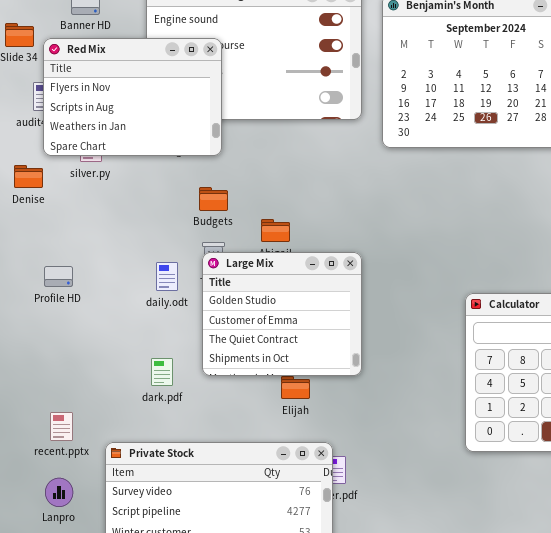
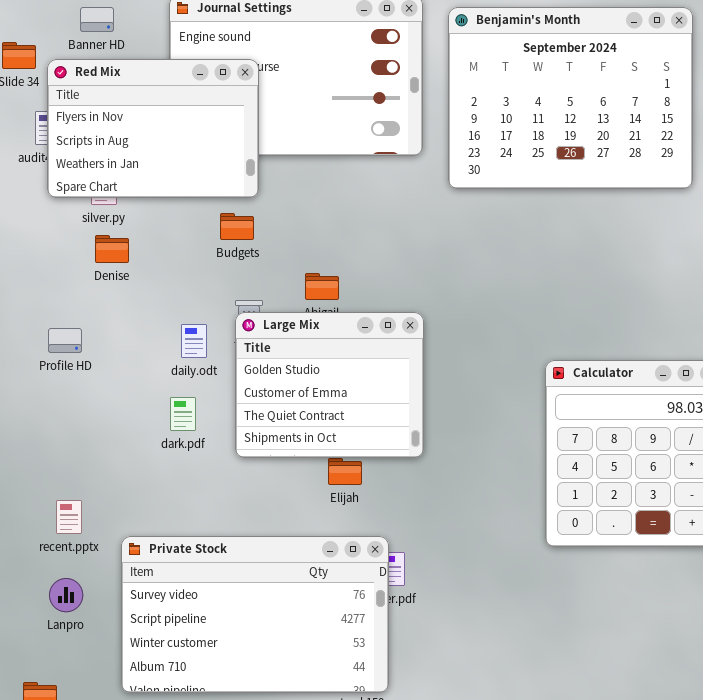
Denise: [14,165,43,188] -> [95,235,129,263], moved
Budgets: [199,187,228,211] -> [220,213,254,240], moved
dark.pdf: [151,358,173,386] -> [170,397,196,431], moved

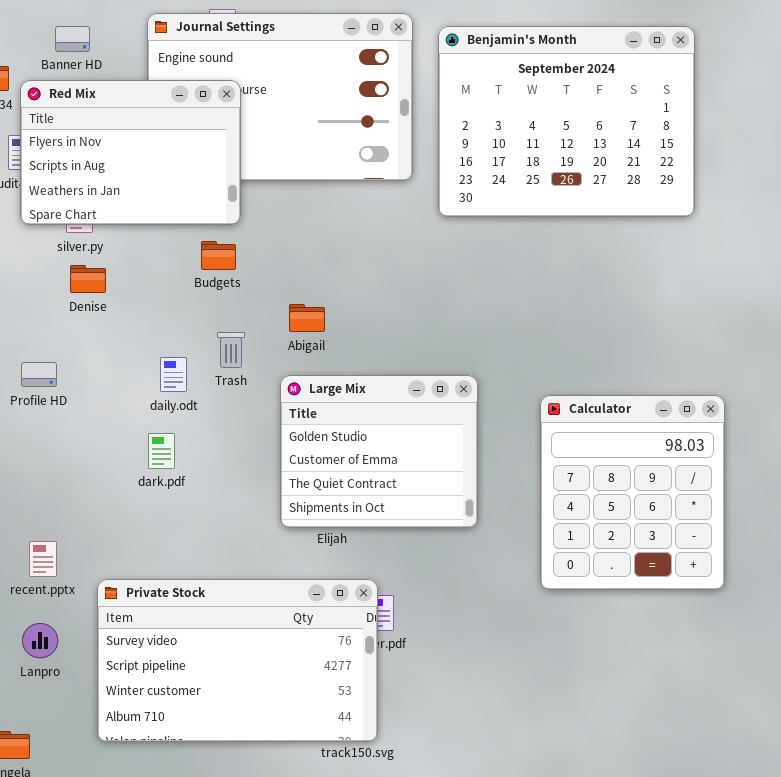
Large Mix: [235,312,424,458] -> [280,375,478,528], moved

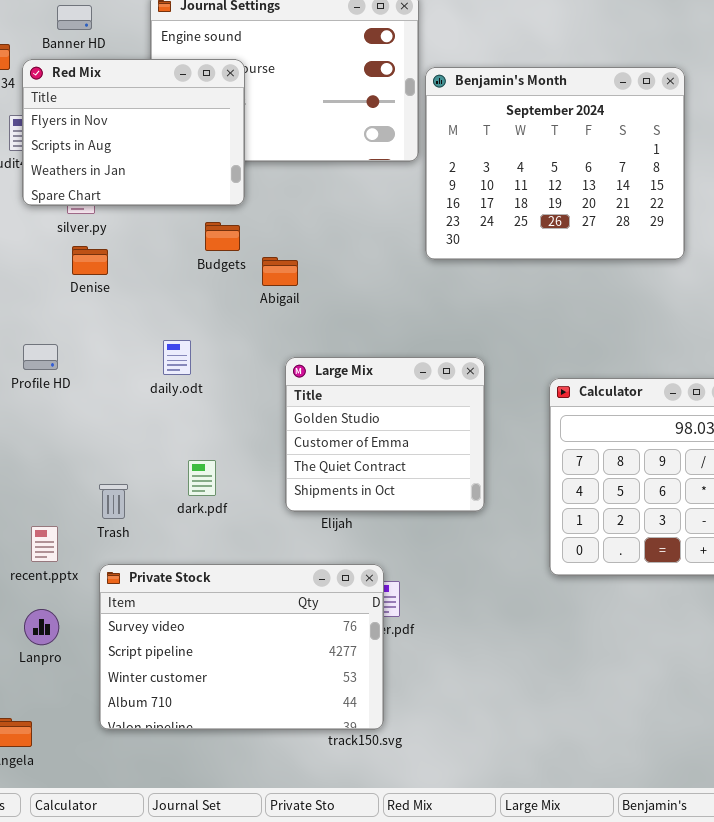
Benjamin's Month: [438,26,695,217] -> [425,67,685,260], moved
Abigail: [289,304,325,332] -> [262,257,298,286], moved
Trash: [217,332,245,368] -> [99,484,128,519], moved
dark.pdf: [148,433,175,469] -> [188,460,216,496], moved

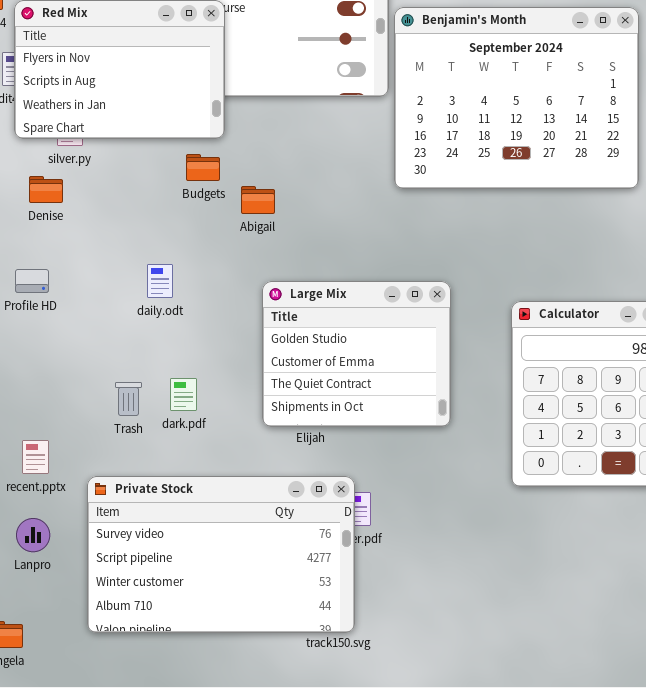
Denise: [72,246,108,275] -> [29,176,63,203], moved
Trash: [99,484,128,519] -> [115,382,142,416], moved

